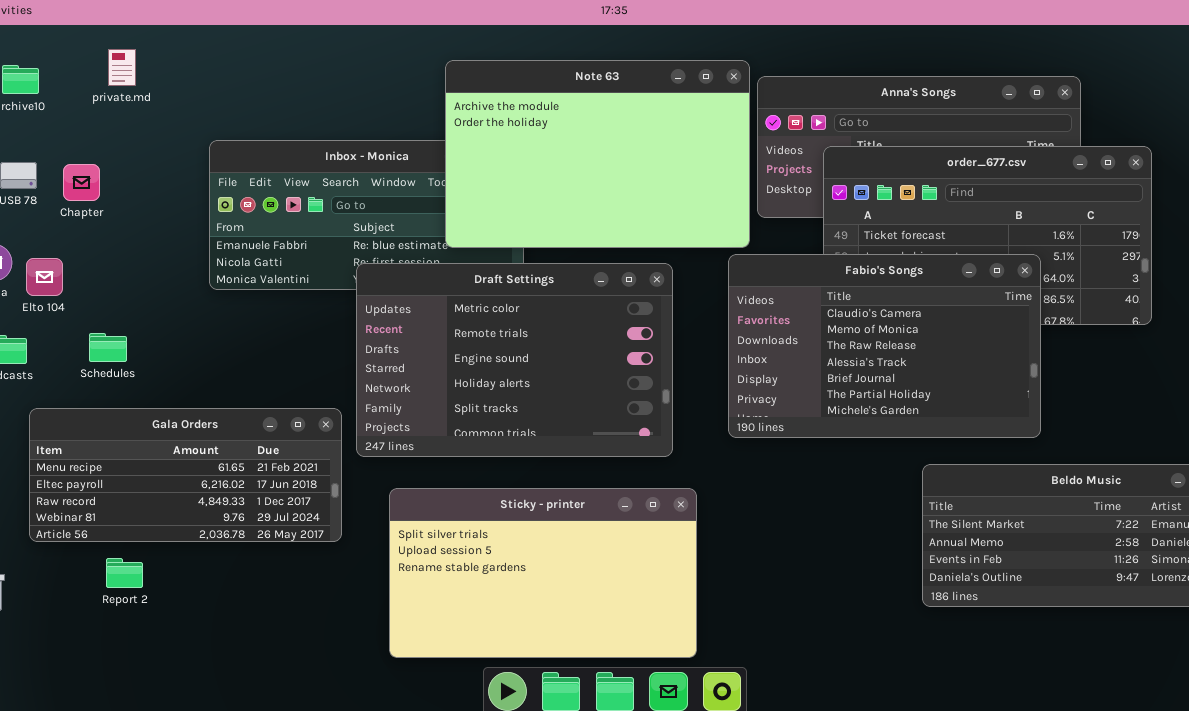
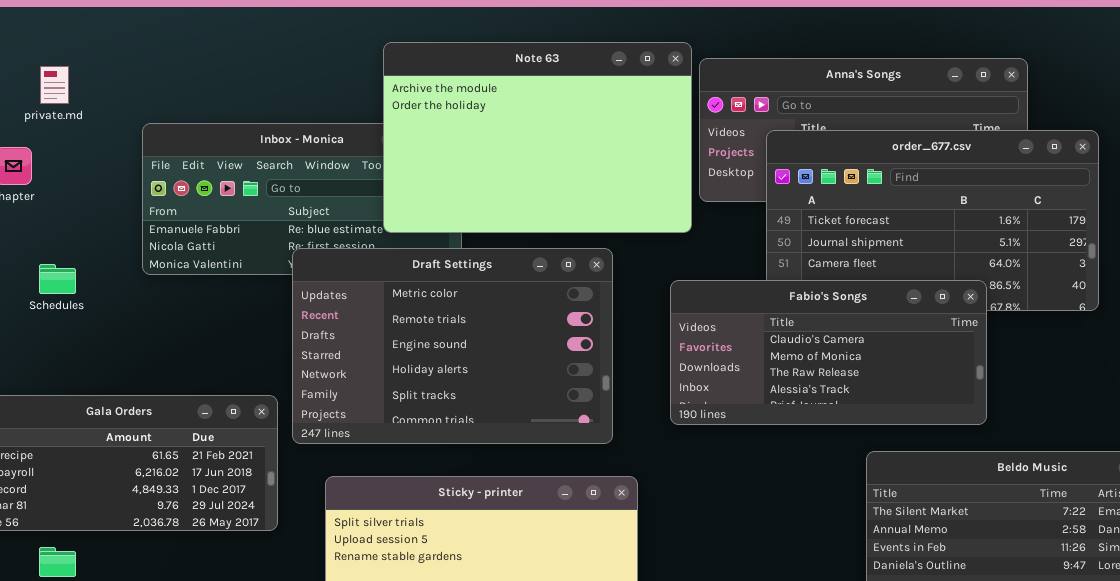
private.md: [108,49,136,86] -> [40,66,69,104], moved
Fabio's Songs: [728,254,1041,438] -> [670,280,987,425], resized
Schedules: [89,333,127,362] -> [39,264,76,294], moved

